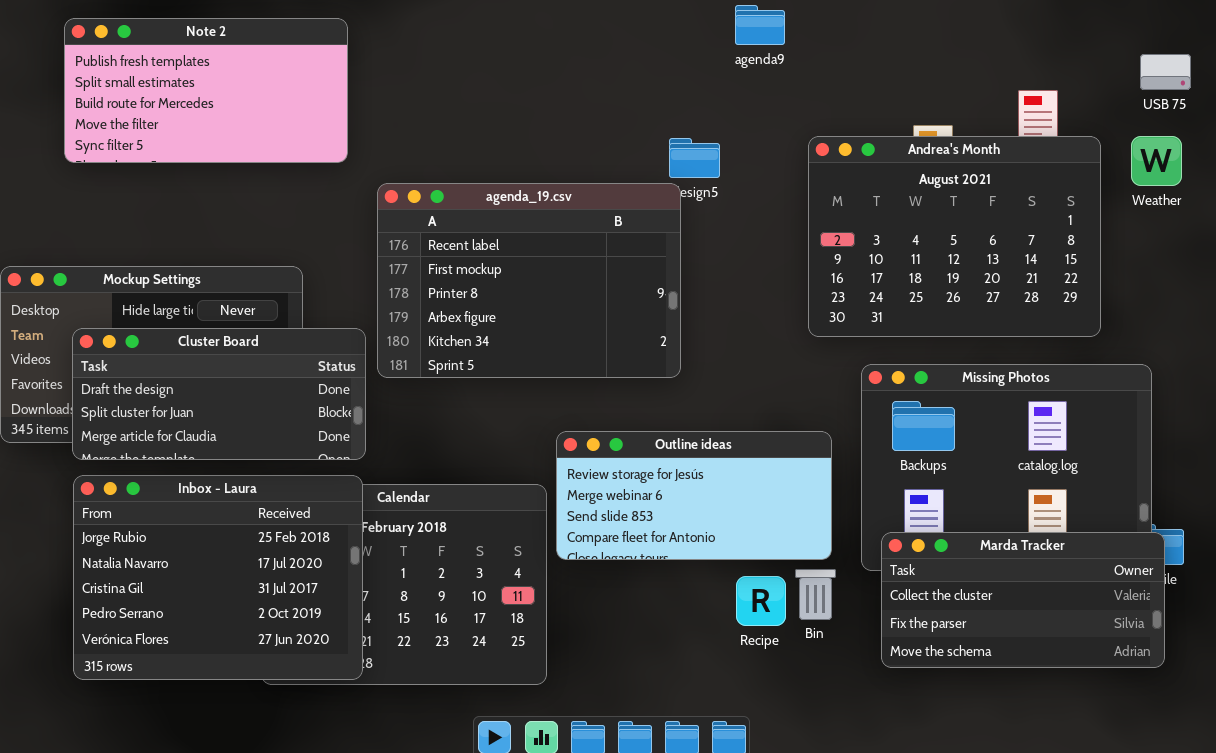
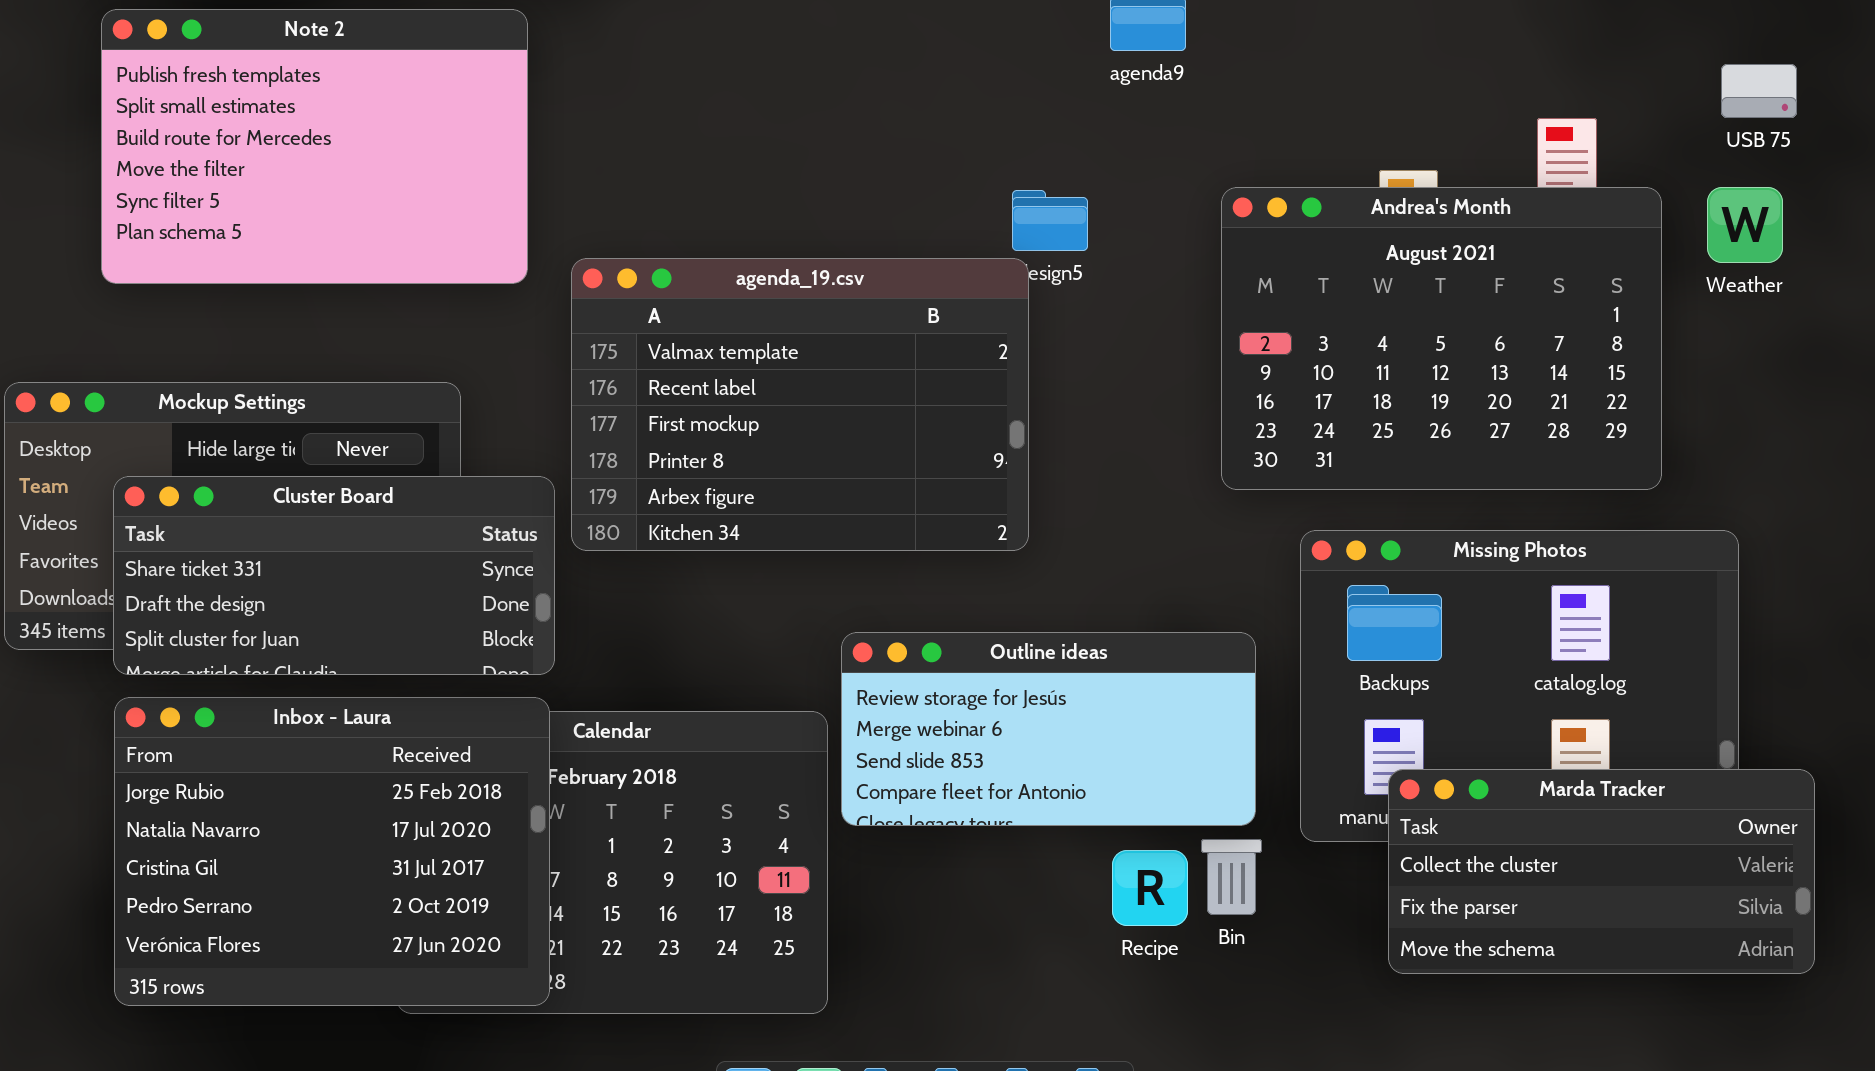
Note 2: [64,18,348,163] -> [101,9,528,284], resized
agenda_19.csv: [377,183,681,378] -> [571,258,1029,551], scrolled up 1 row
Cluster Board: [72,328,366,460] -> [113,476,555,675], scrolled up 1 row
Marda Tracker: [881,532,1165,668] -> [1388,769,1815,974], moved

